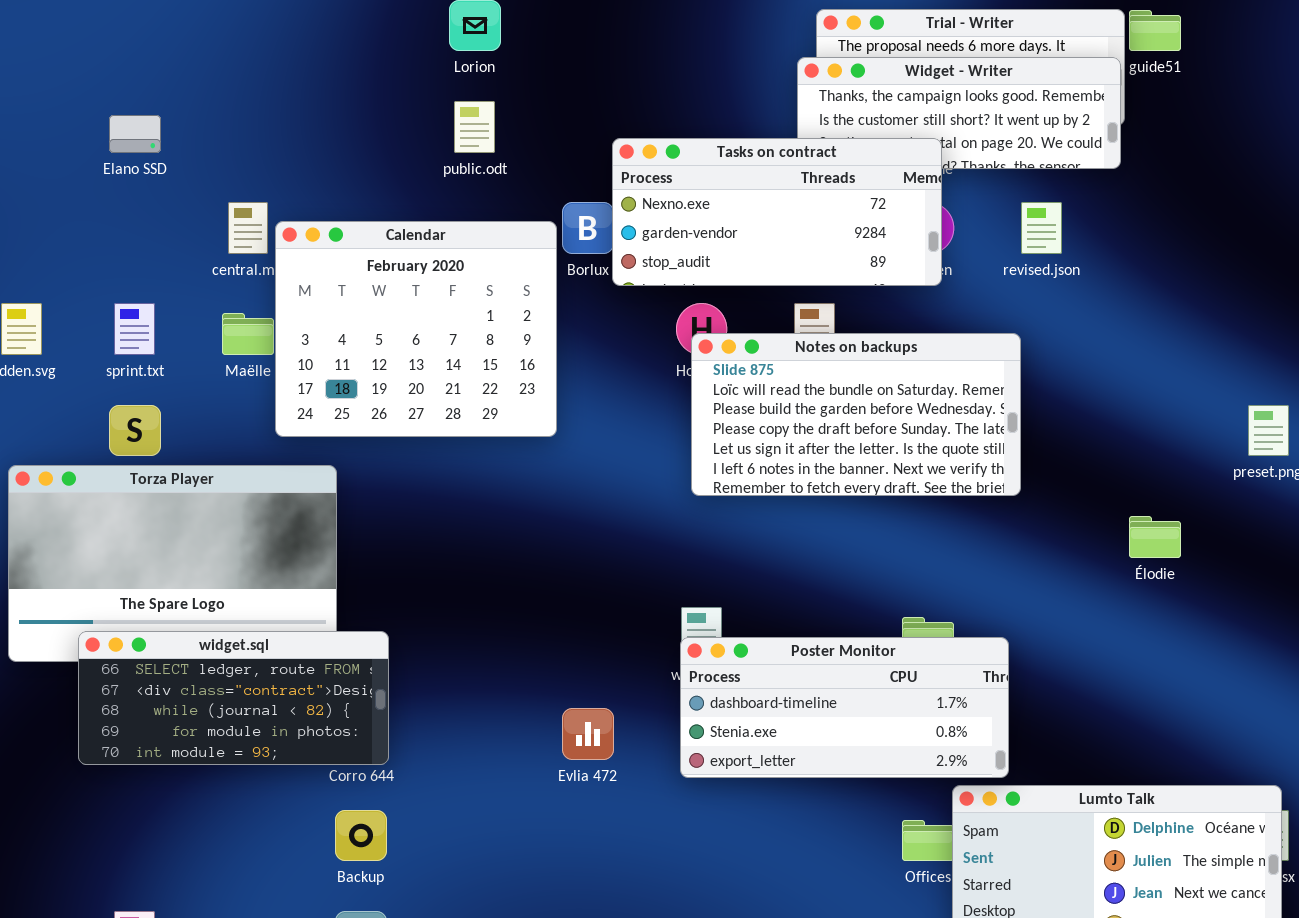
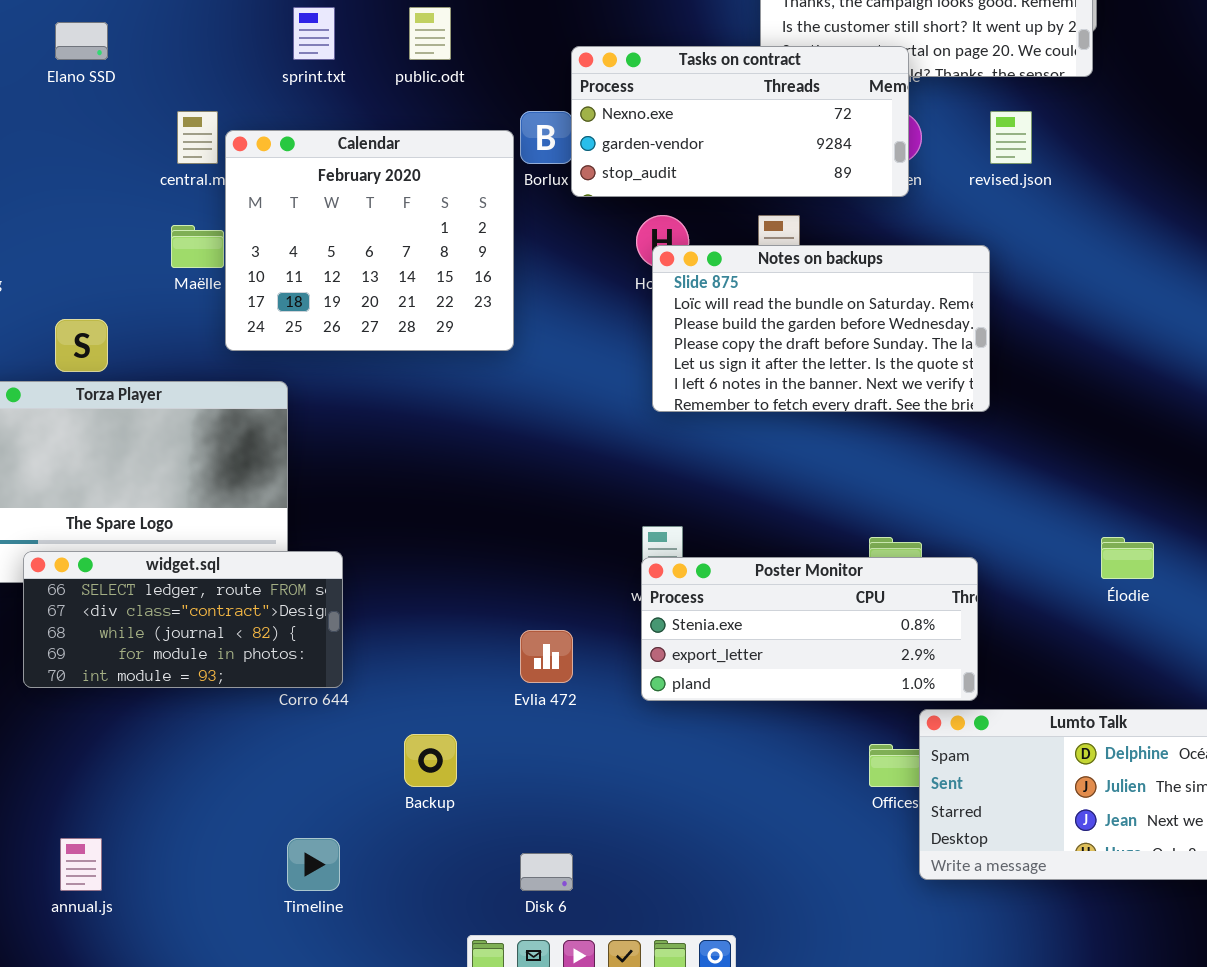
sprint.txt: [114,303,155,355] -> [293,7,335,60], moved
Élodie: [1129,516,1181,558] -> [1101,537,1154,579], moved
Poster Monitor: [680,637,1009,778] -> [641,557,978,701], scrolled down 1 row
Backup: [335,810,387,861] -> [404,734,457,787], moved

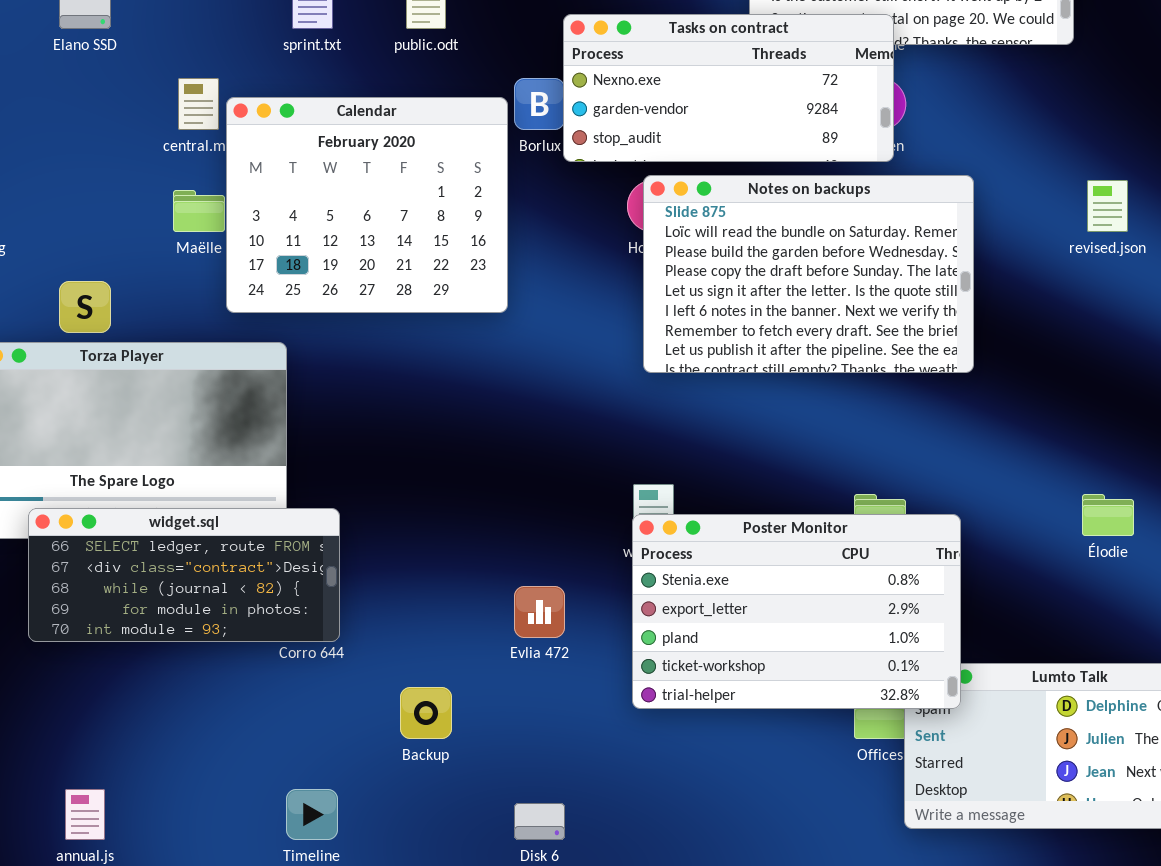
revised.json: [990,111,1032,164] -> [1087,180,1128,232], moved
Notes on backups: [652,245,990,412] -> [643,175,974,373], resized
Poster Monitor: [641,557,978,701] -> [632,514,961,709], resized

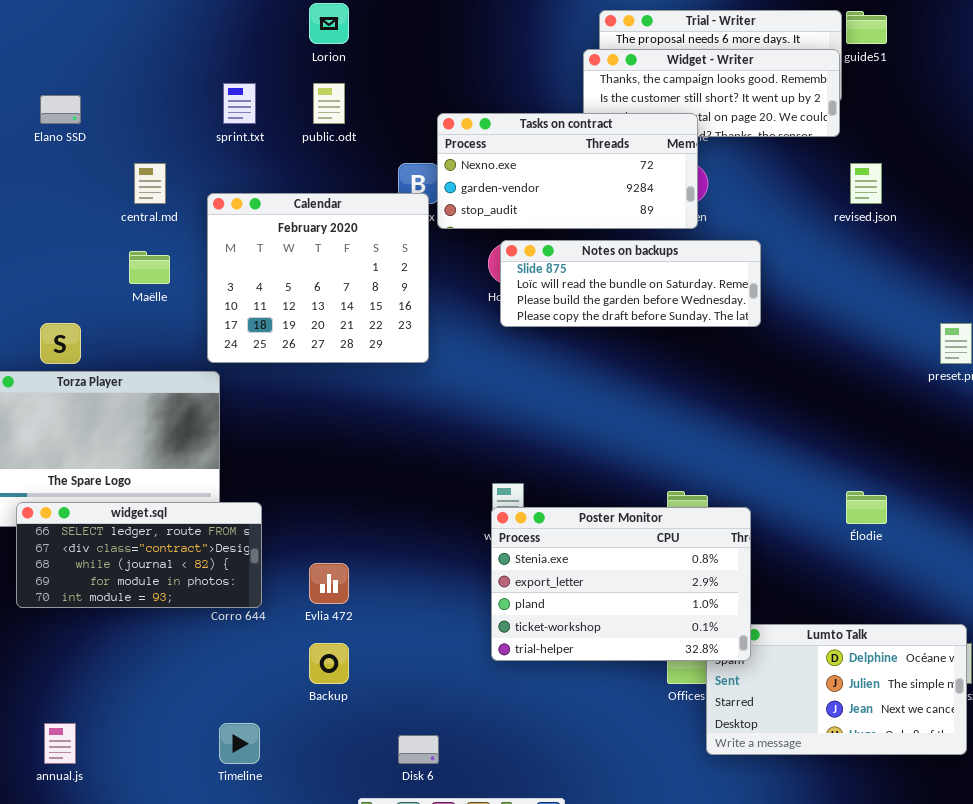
Calendar: [226,97,508,313] -> [207,193,429,363], moved
Notes on backups: [643,175,974,373] -> [500,240,761,327], resized
revised.json: [1087,180,1128,232] -> [850,163,882,204], moved
Evlia 472: [514,586,565,638] -> [309,563,349,604], moved

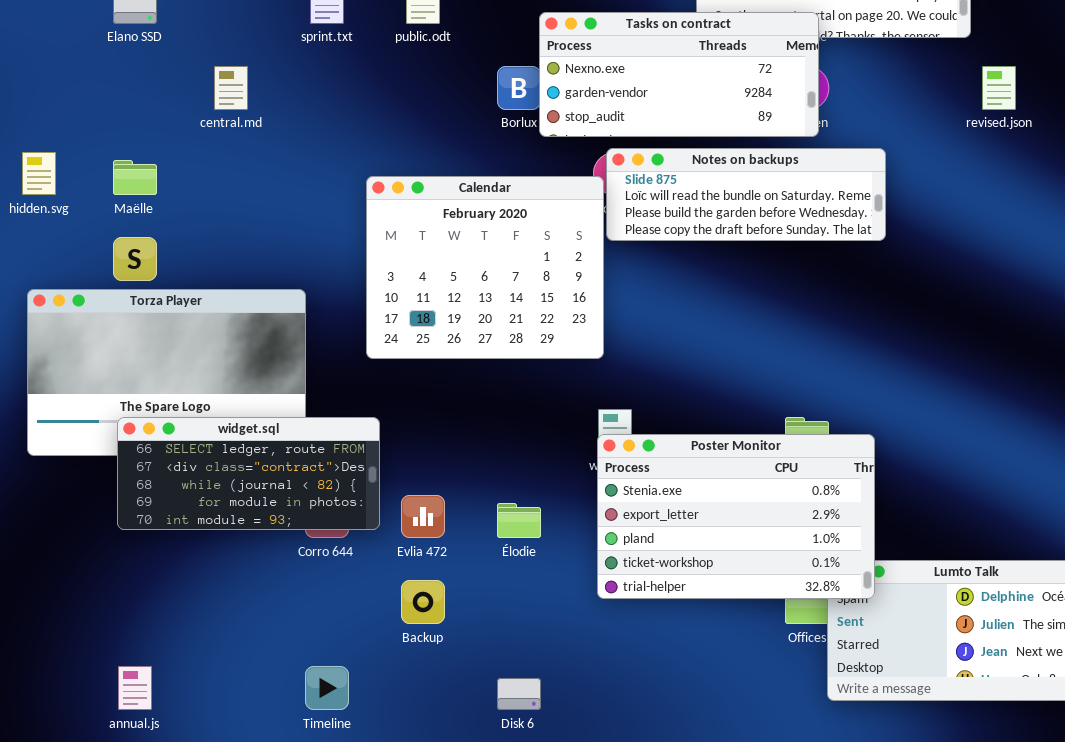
Calendar: [207,193,429,363] -> [366,176,604,359], moved
Maëlle: [129,251,170,284] -> [113,160,157,195], moved
Élodie: [846,491,887,524] -> [497,503,541,538], moved
widget.sql: [16,502,262,608] -> [117,417,380,530], moved

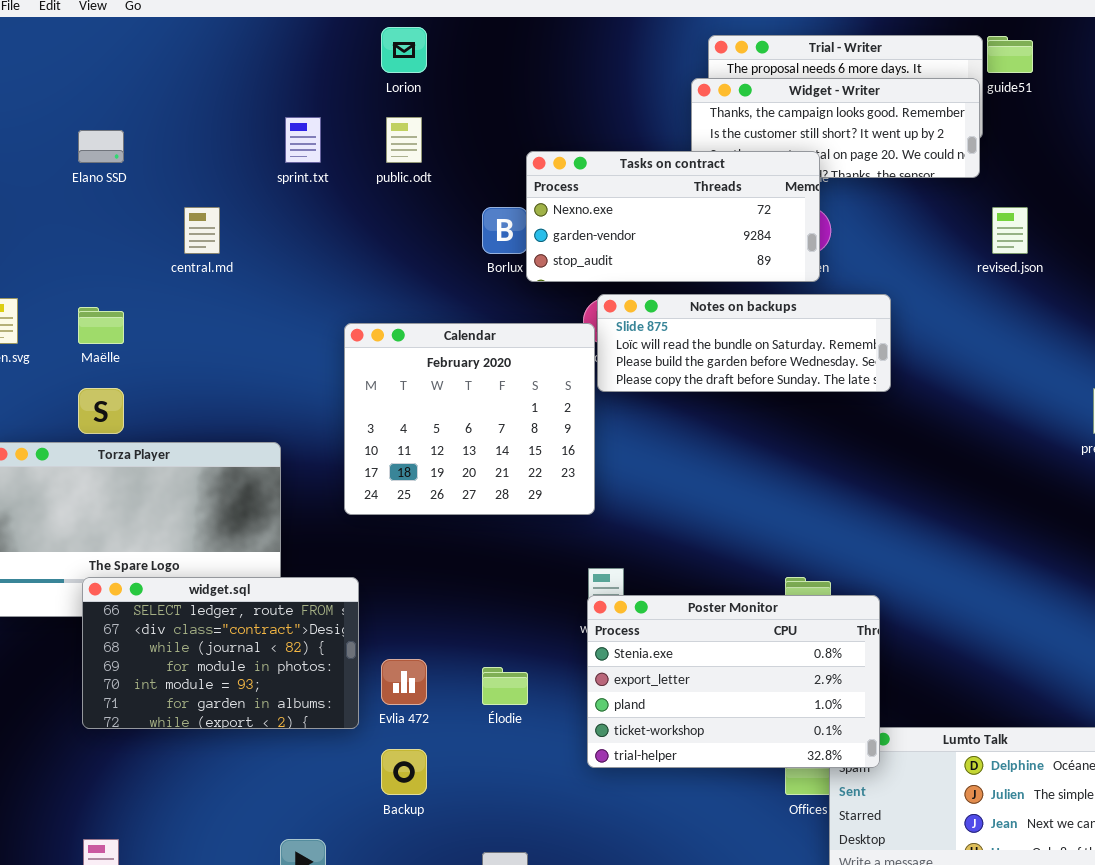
widget.sql: [117,417,380,530] -> [82,577,359,729], resized

